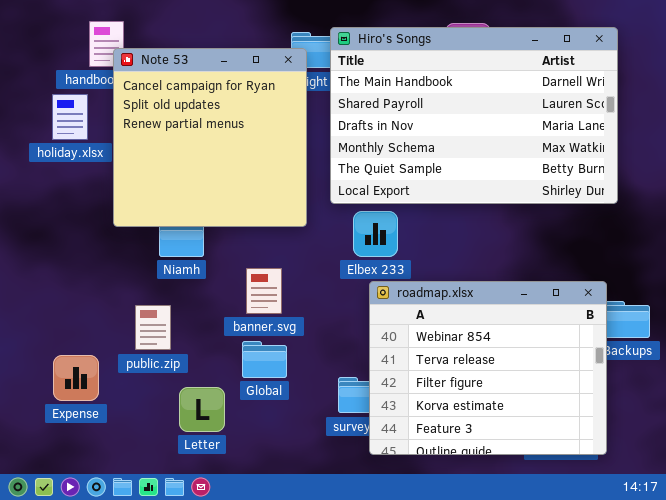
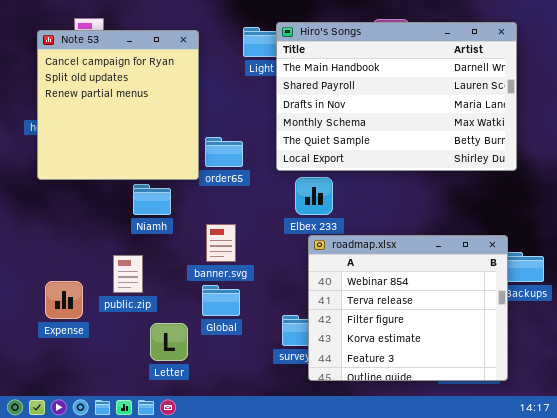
Note 53: [113,48,307,227] -> [37,30,199,180], moved
Expense: [53,355,99,401] -> [45,281,83,319], moved

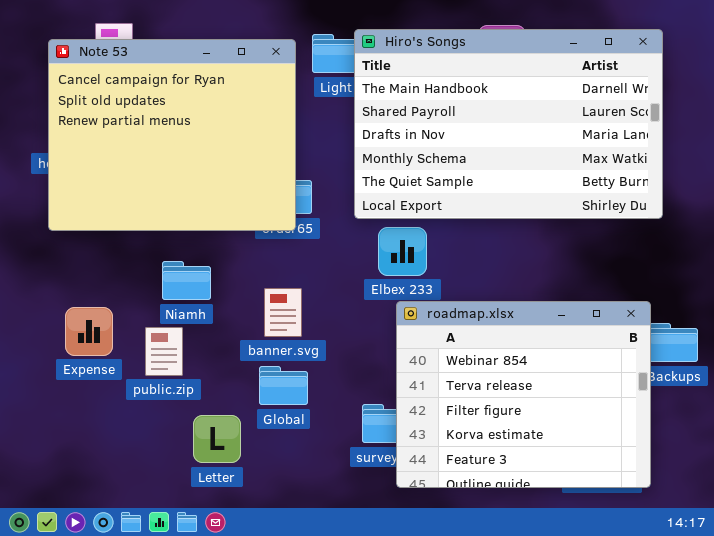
Note 53: [37,30,199,180] -> [48,39,296,231], resized
Niamh: [133,184,171,215] -> [162,261,211,300], moved
Expense: [45,281,83,319] -> [65,307,113,356], moved

